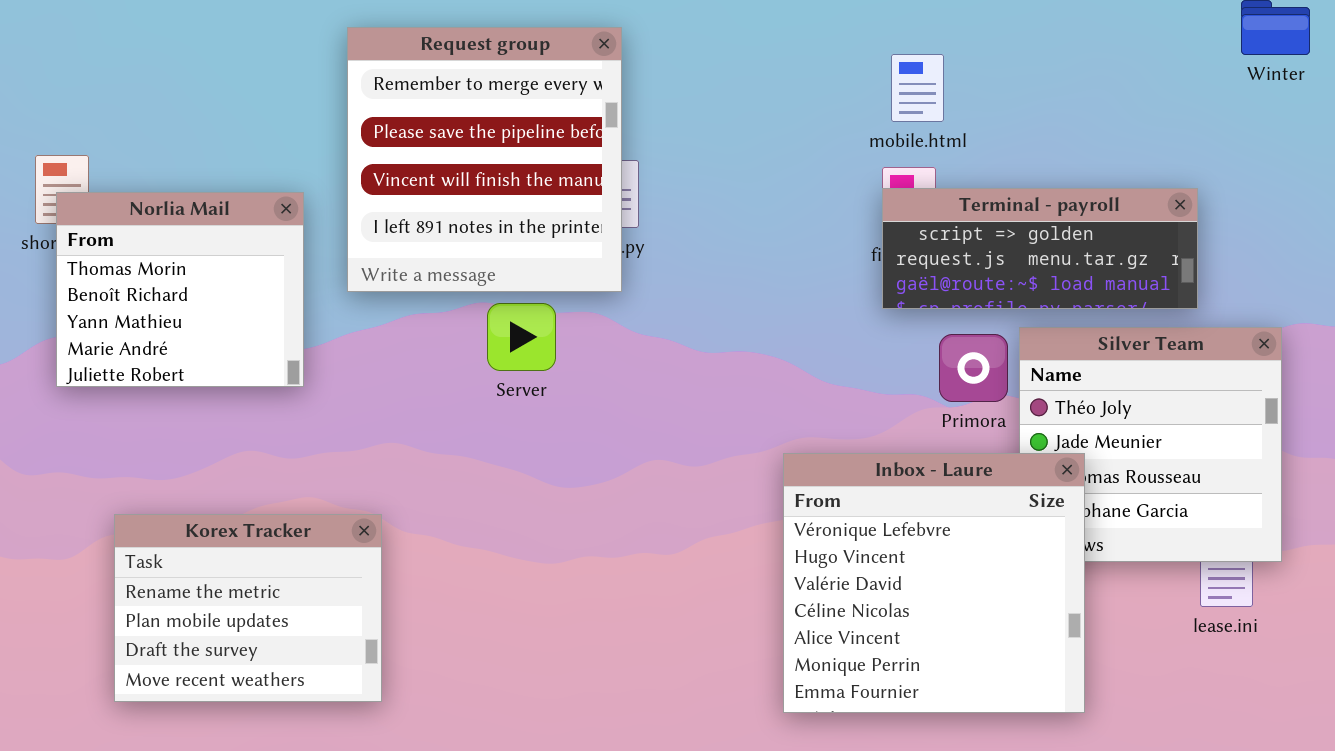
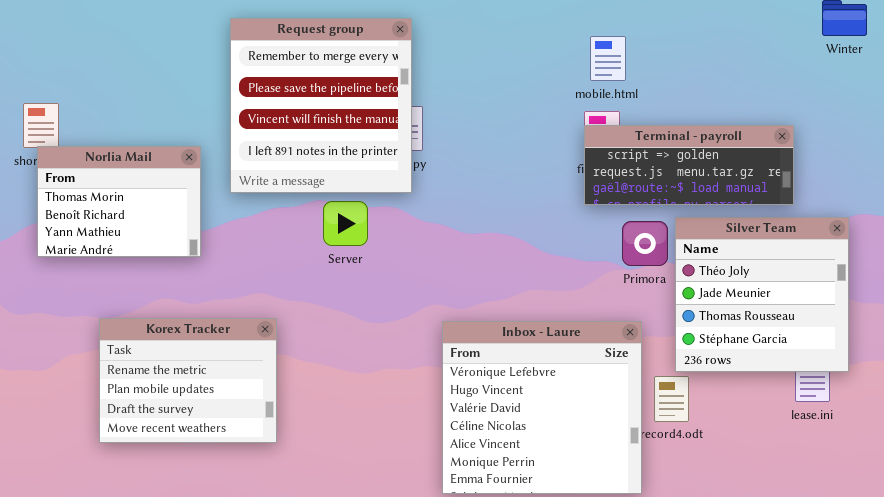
Norlia Mail: [56,192,304,387] -> [37,146,201,257], resized
Inbox - Laure: [783,453,1085,713] -> [442,321,642,494], moved
Korex Tracker: [114,514,382,702] -> [99,318,277,443], moved

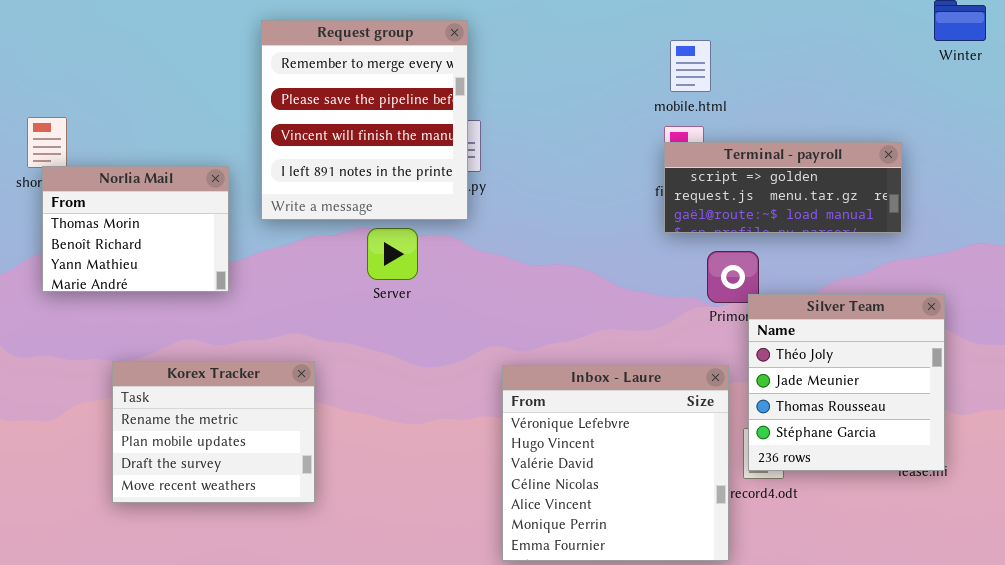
Silver Team: [675,217,849,372] -> [748,294,945,471], moved

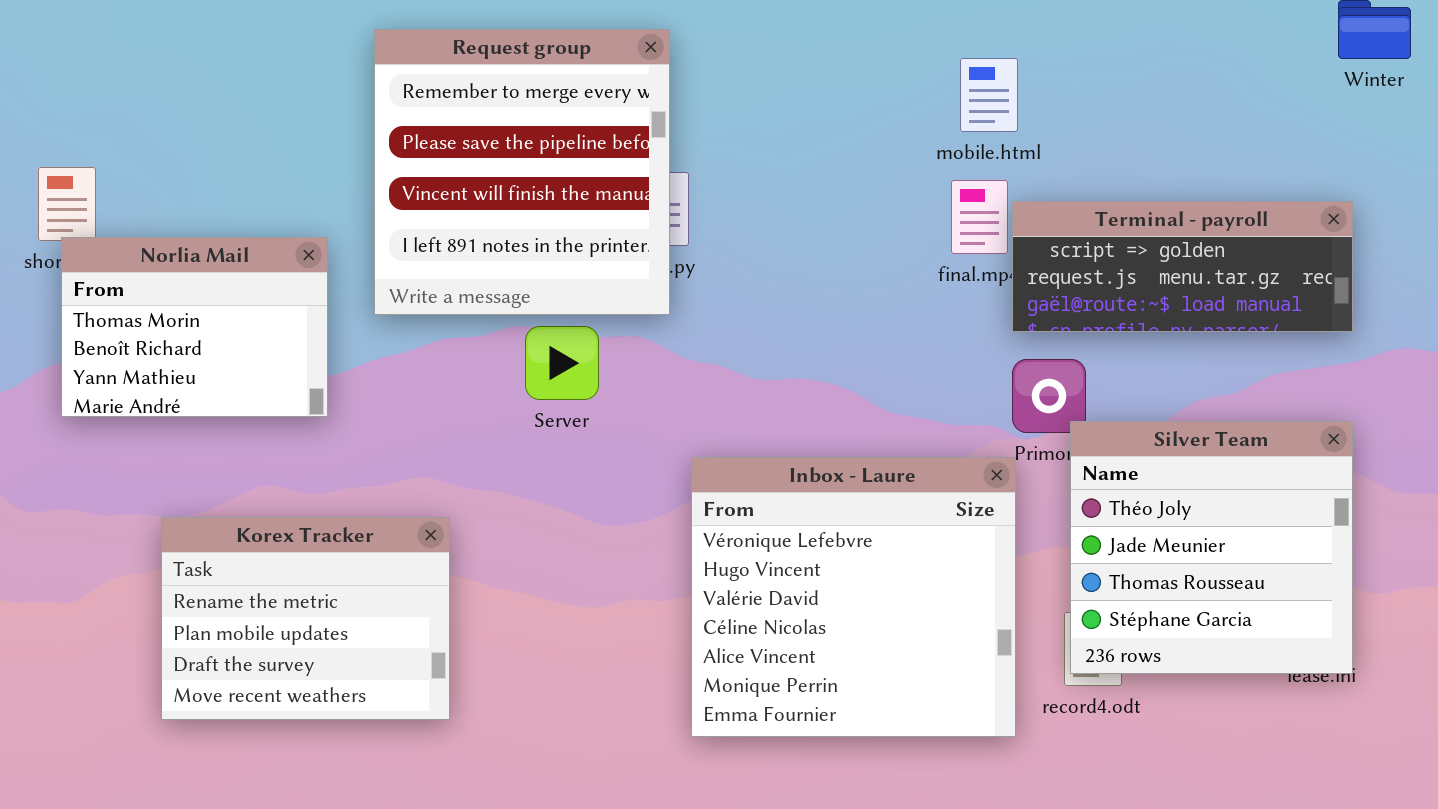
Terminal - payroll: [664,142,902,233] -> [1012,201,1353,332], moved
Inbox - Laure: [502,365,729,561] -> [691,457,1016,737], moved

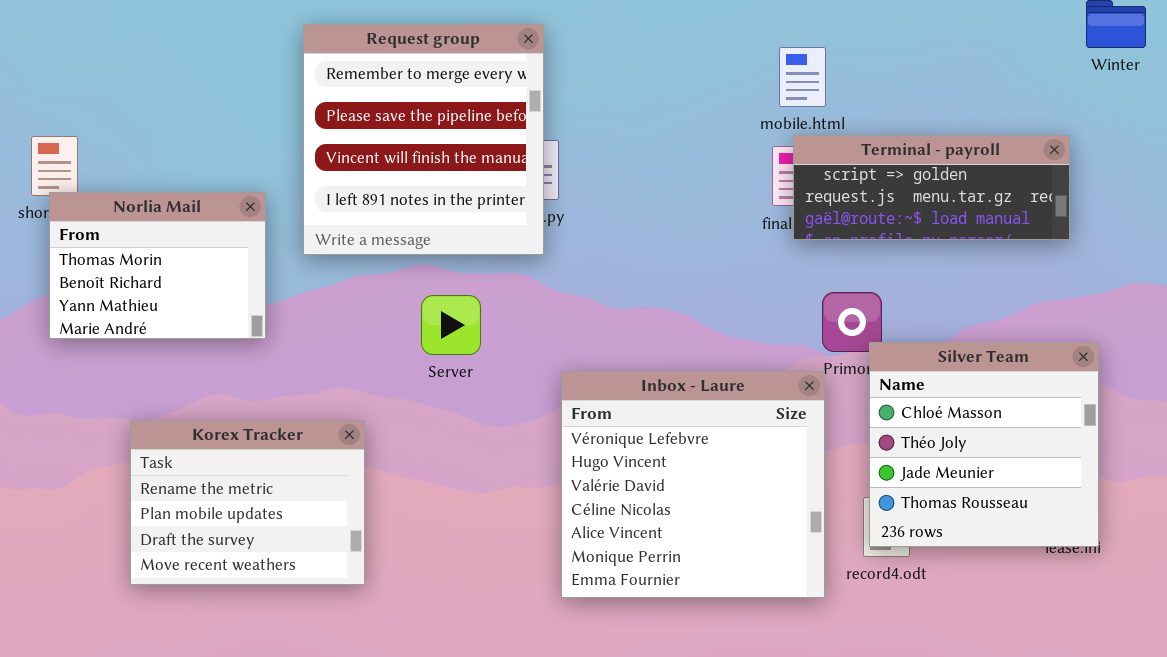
Terminal - payroll: [1012,201,1353,332] -> [793,135,1070,240], moved
Server: [525,326,599,400] -> [421,295,481,355], moved
Silver Team: [1070,421,1353,674] -> [869,342,1099,547], scrolled up 1 row

